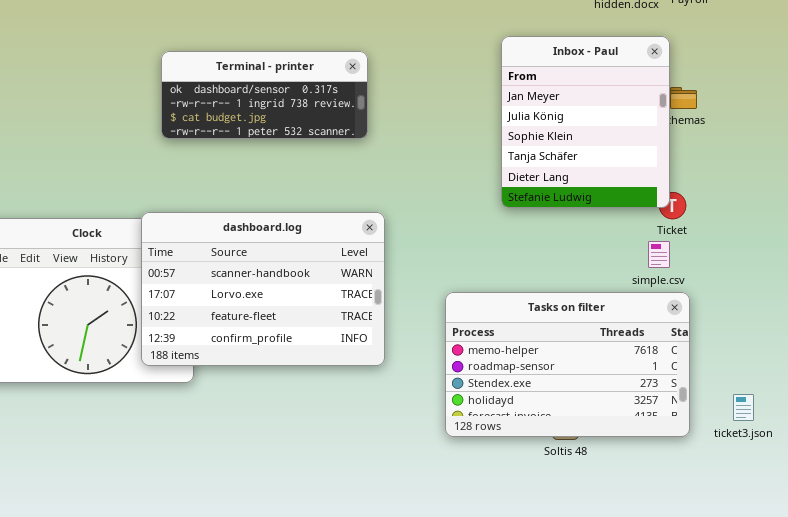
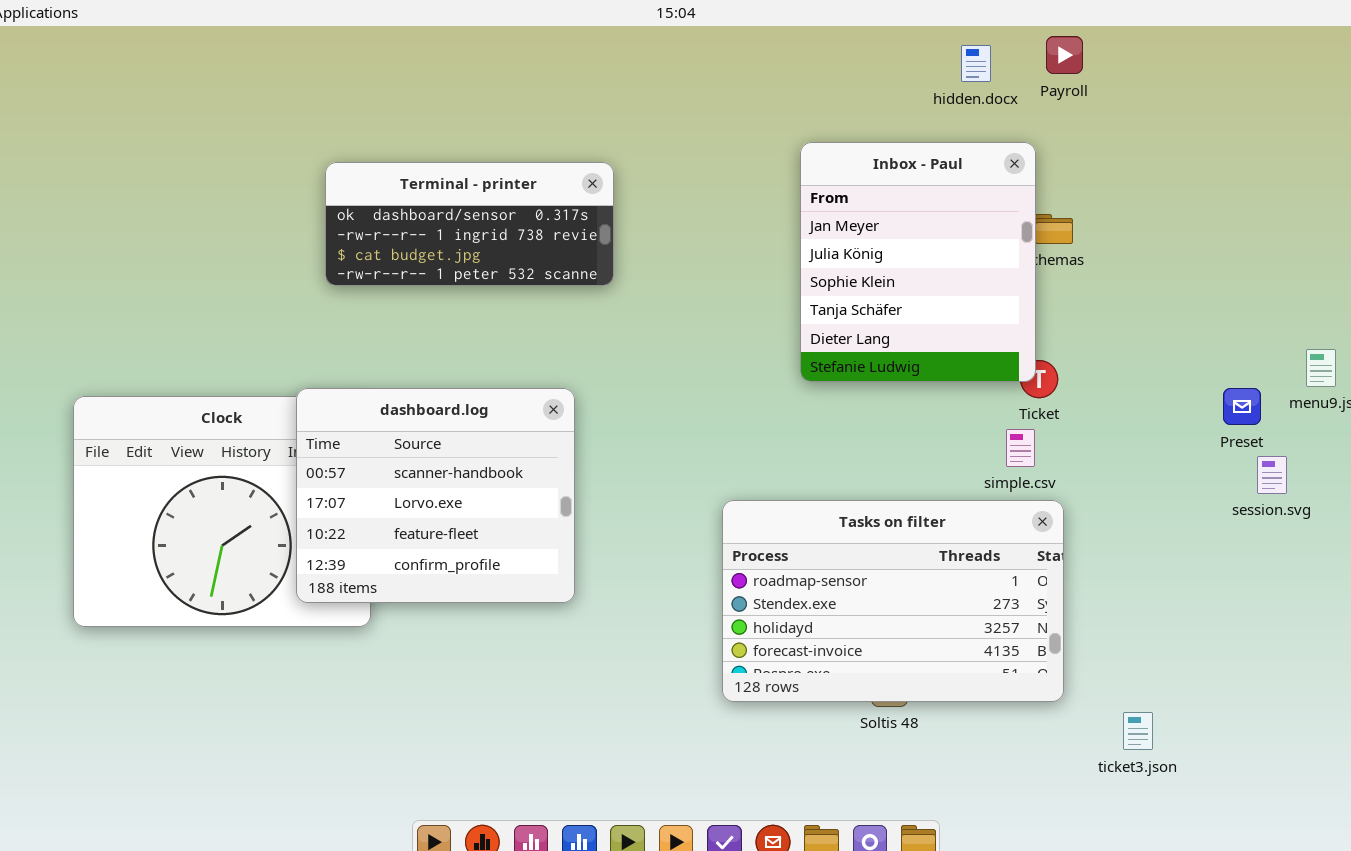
dashboard.log: [141,212,385,366] -> [296,388,575,603], resized
Tasks on filter: [445,292,690,437] -> [722,500,1064,702], scrolled down 1 row
ticket3.json: [733,394,754,421] -> [1123,712,1153,750], moved

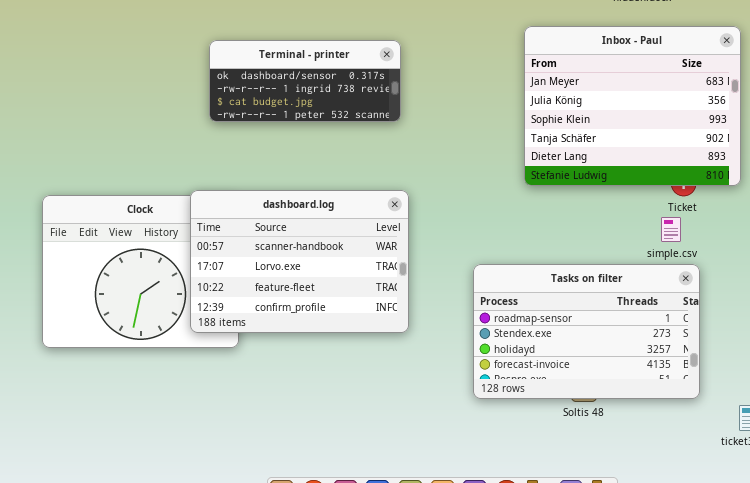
Inbox - Paul: [800,142,1036,382] -> [524,26,741,186], resized
dashboard.log: [296,388,575,603] -> [190,190,409,333], resized

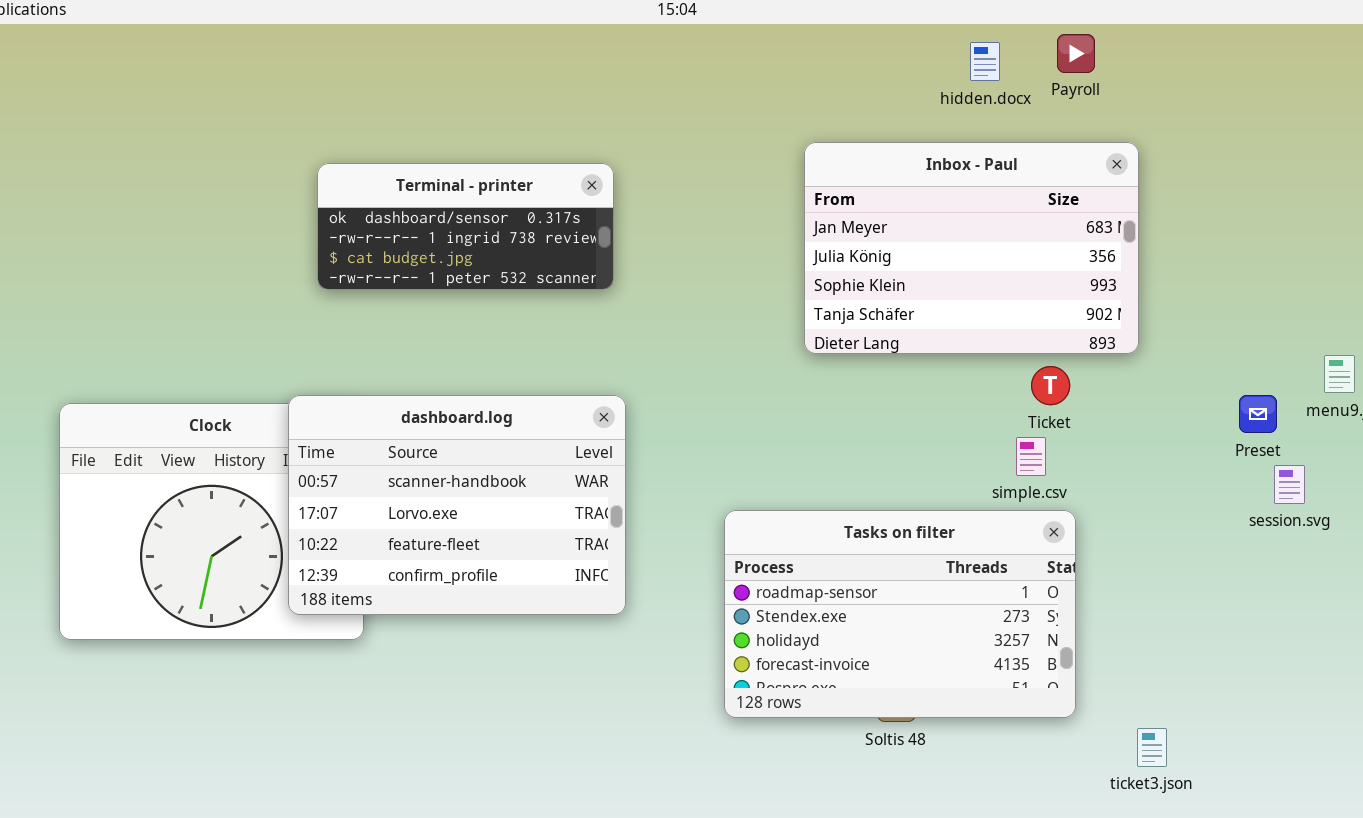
Inbox - Paul: [524,26,741,186] -> [804,142,1139,354], resized

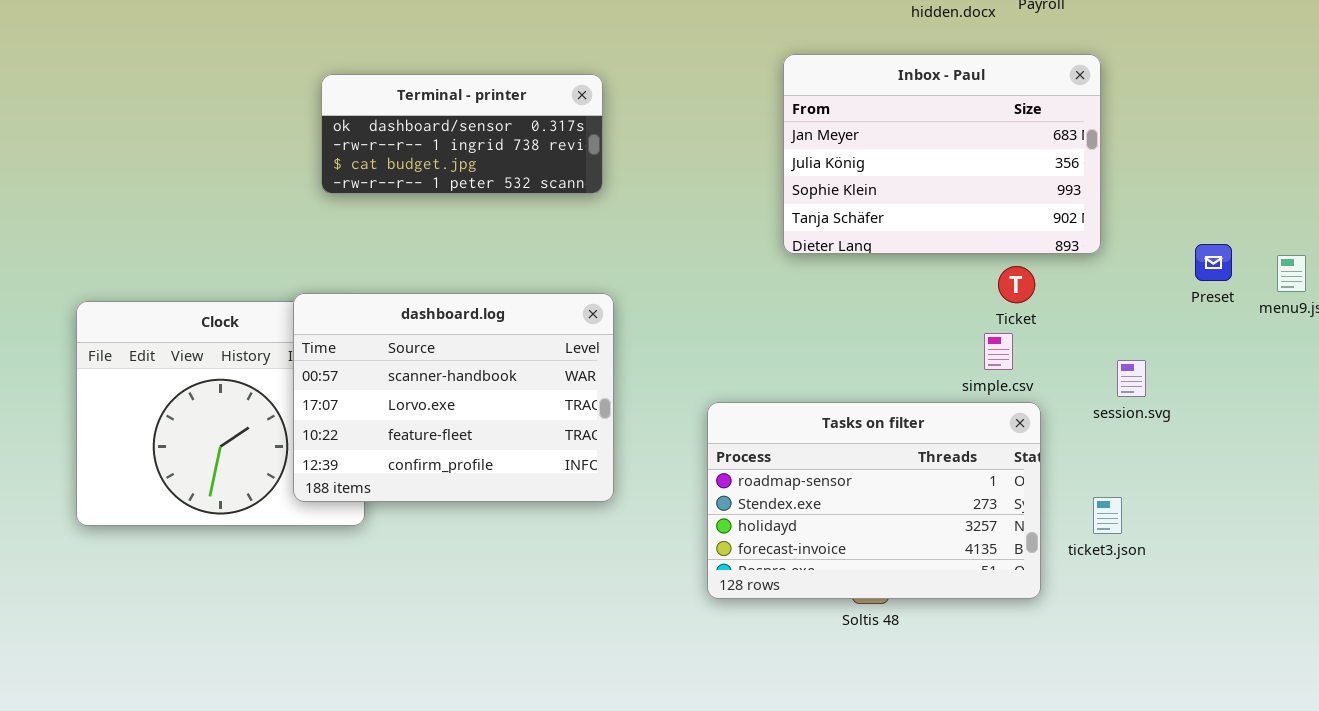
Preset: [1239,395,1277,433] -> [1195,244,1232,281], moved
session.svg: [1274,465,1305,504] -> [1117,360,1146,397], moved
ticket3.json: [1137,728,1167,767] -> [1093,497,1122,534], moved

